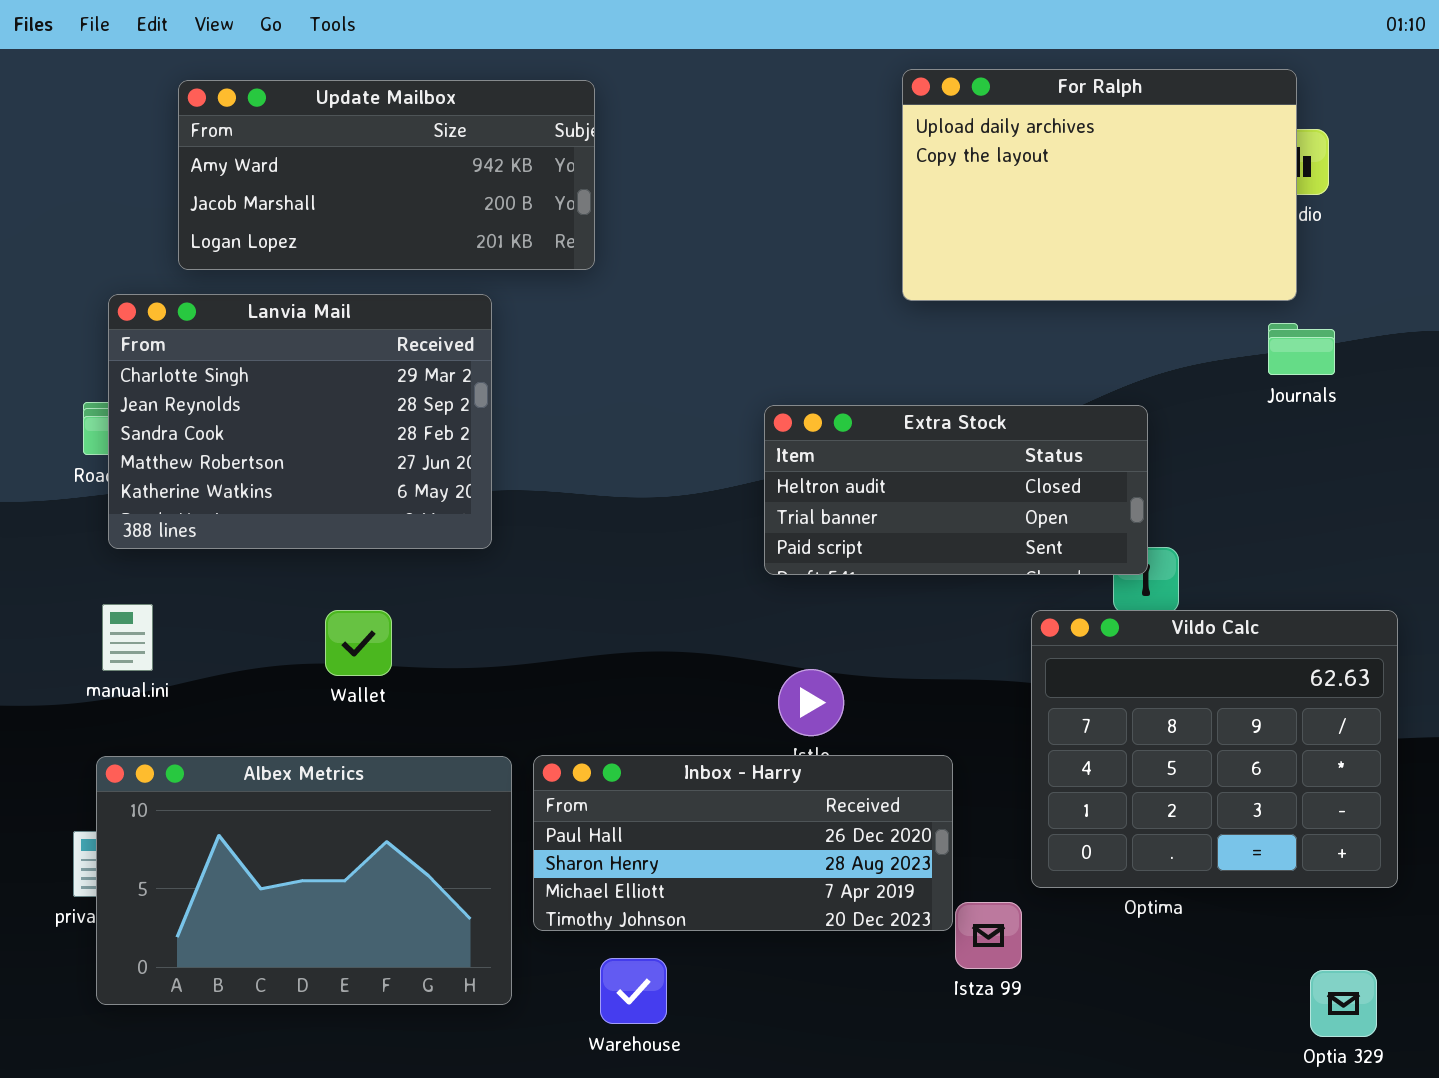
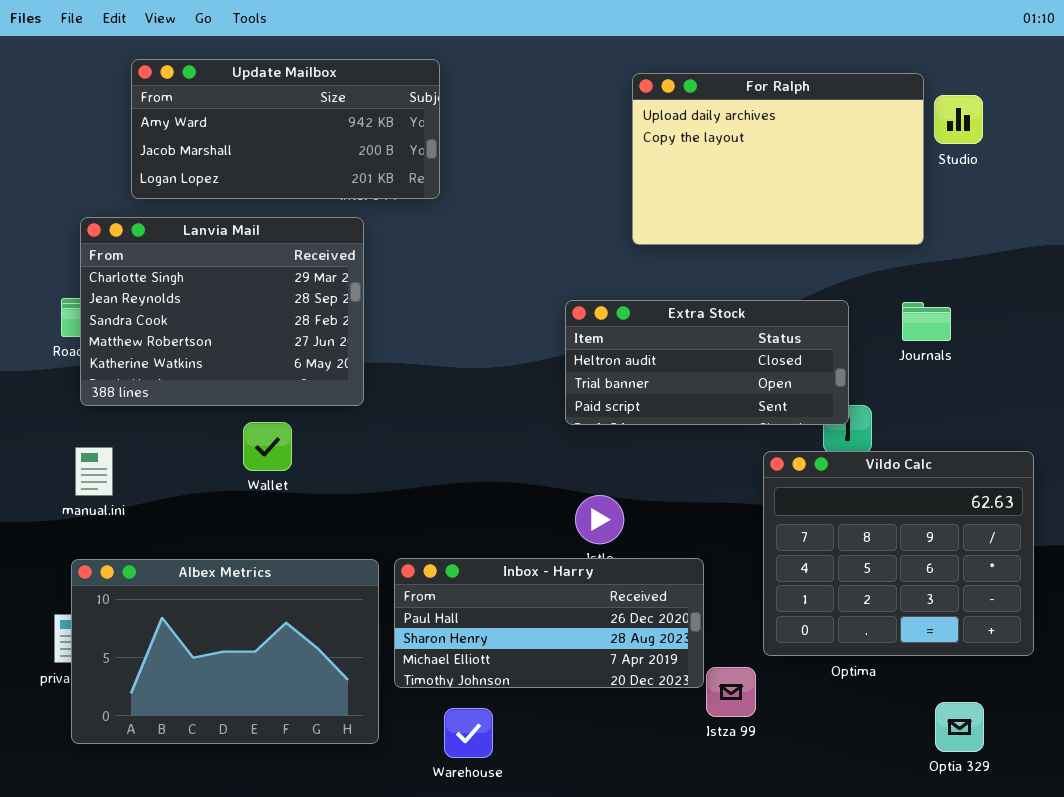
For Ralph: [902,69,1297,301] -> [632,73,924,245], moved
Journals: [1268,323,1335,375] -> [902,302,951,341], moved
Wallet: [325,610,392,676] -> [243,422,292,471], moved
Optia 329: [1310,970,1377,1037] -> [935,702,984,752], moved

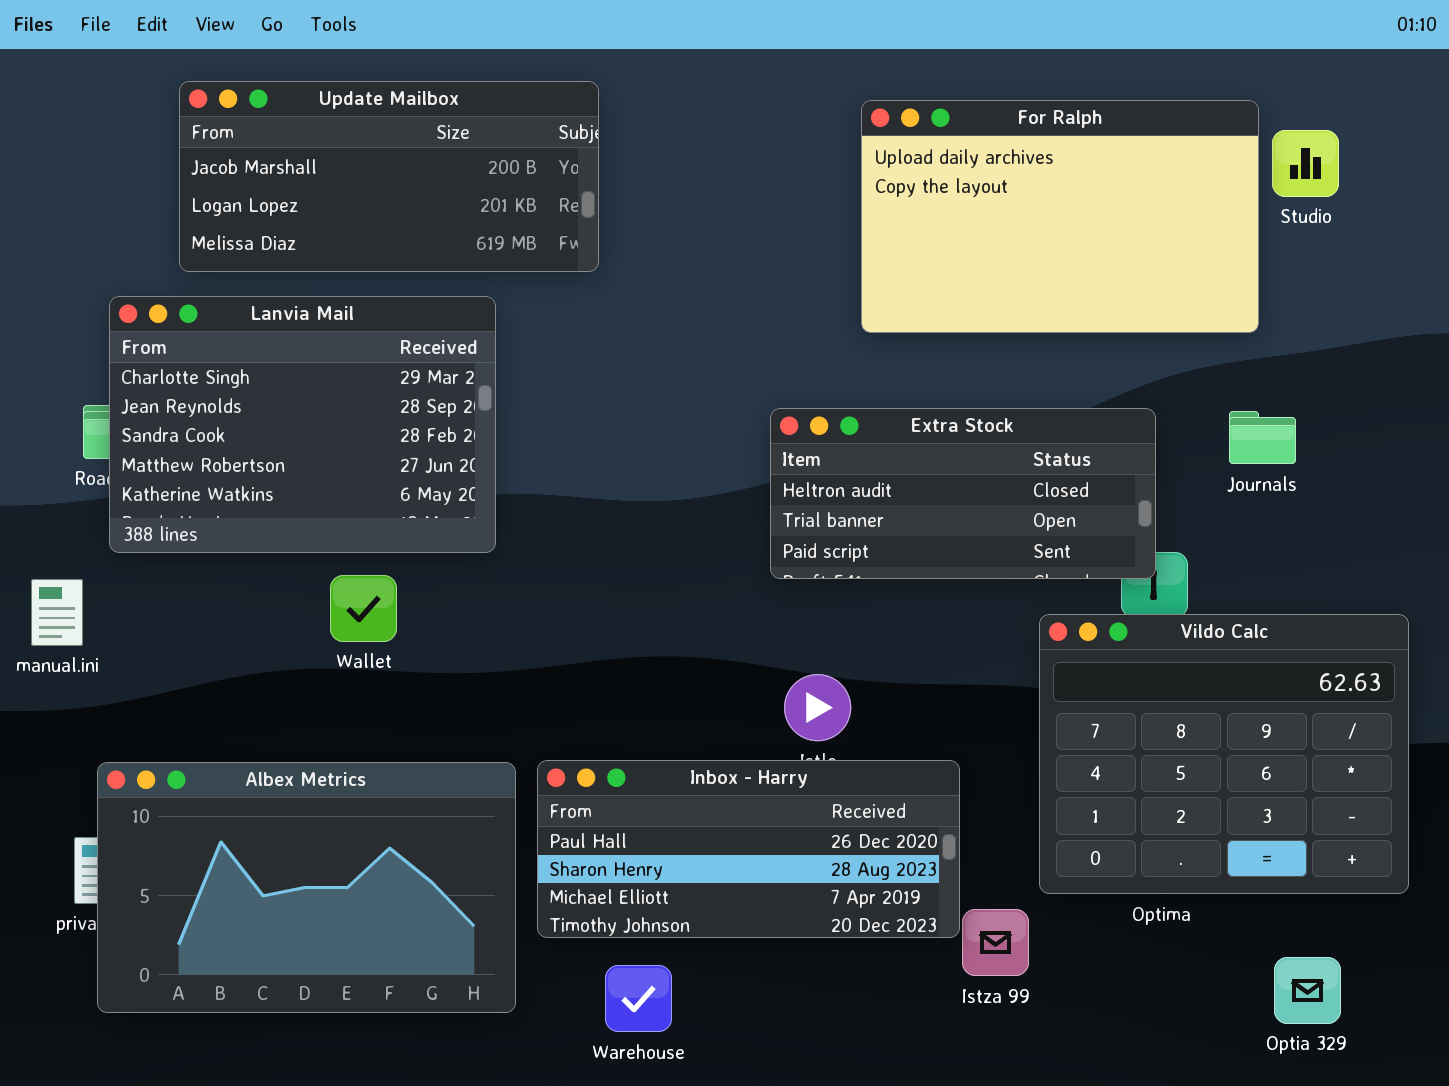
Update Mailbox: [131,59,440,199] -> [179,81,599,272], scrolled down 1 row
manual.ini: [75,447,113,496] -> [31,579,83,646], moved

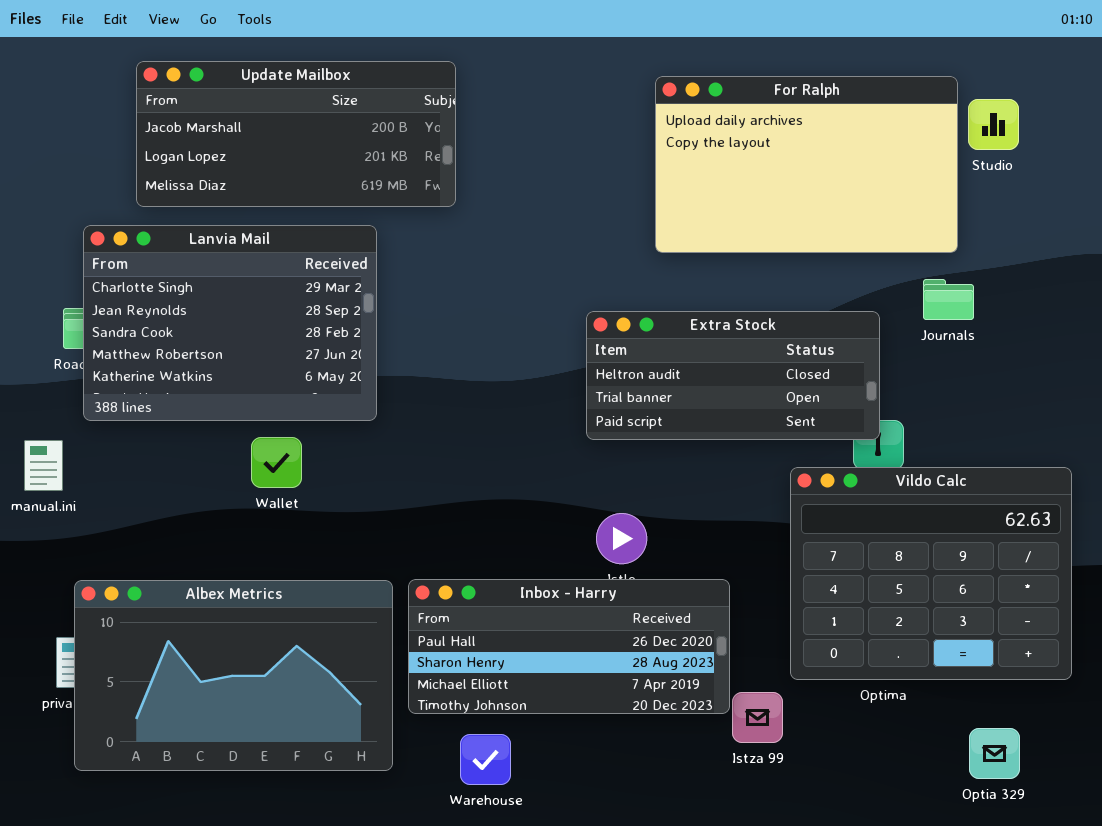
Journals: [1229,411,1296,464] -> [923,279,974,320], moved

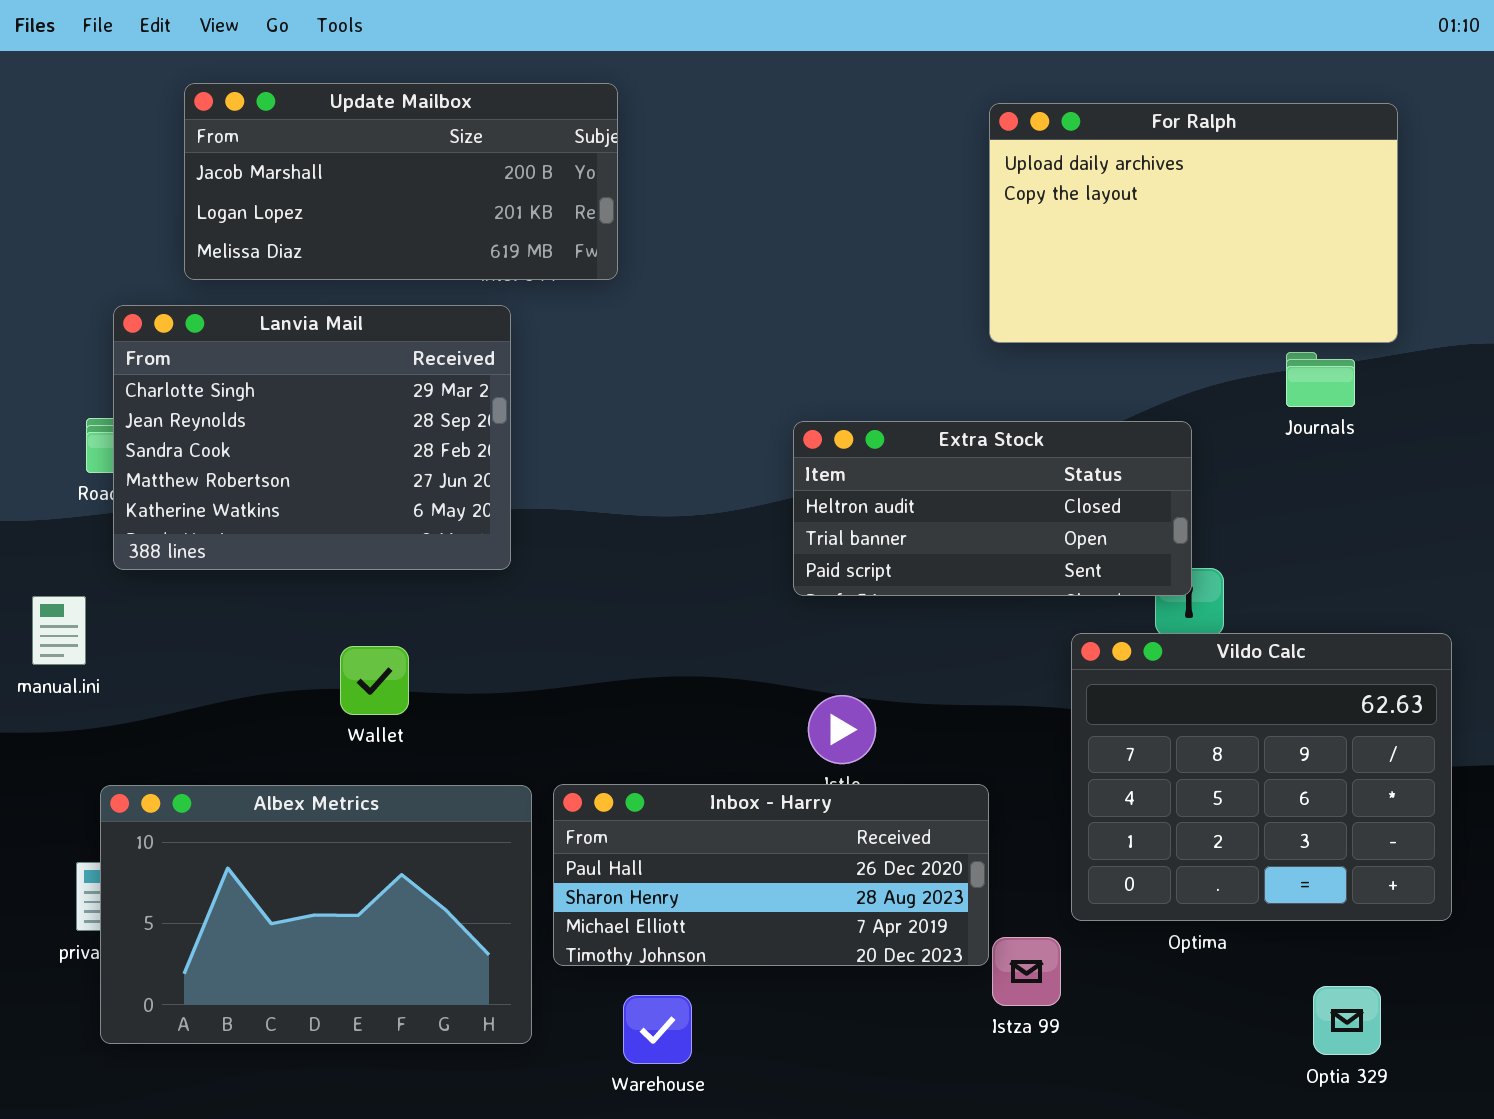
For Ralph: [655,76,958,253] -> [989,103,1398,343], moved
Journals: [923,279,974,320] -> [1286,352,1355,407], moved
Wallet: [251,437,302,488] -> [340,646,409,715], moved

